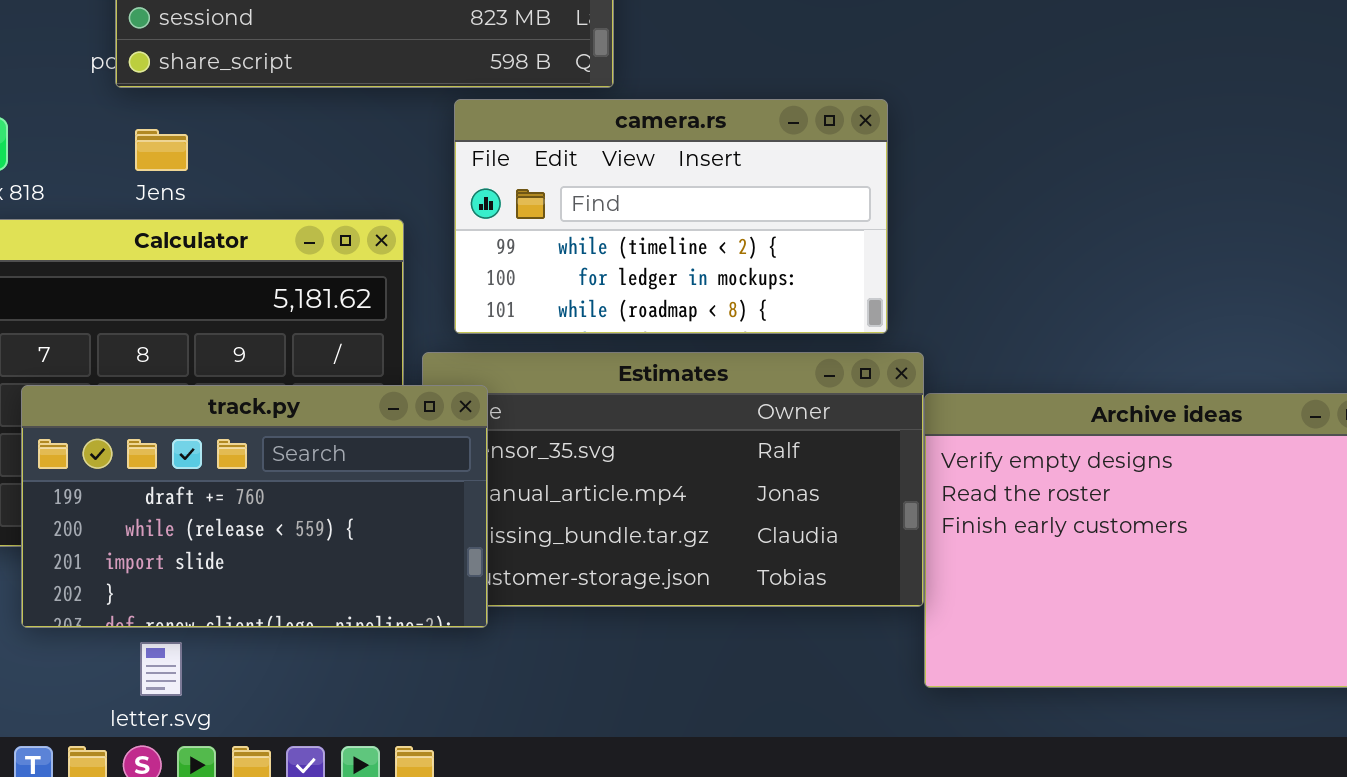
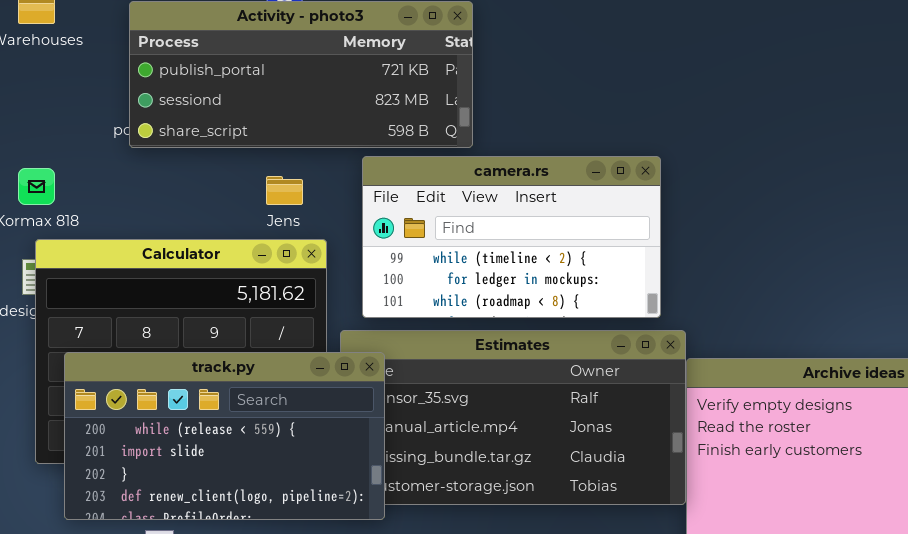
Jens: [135,129,188,171] -> [266,176,303,205], moved
track.py: [21,385,488,628] -> [64,352,385,520], scrolled down 1 row

